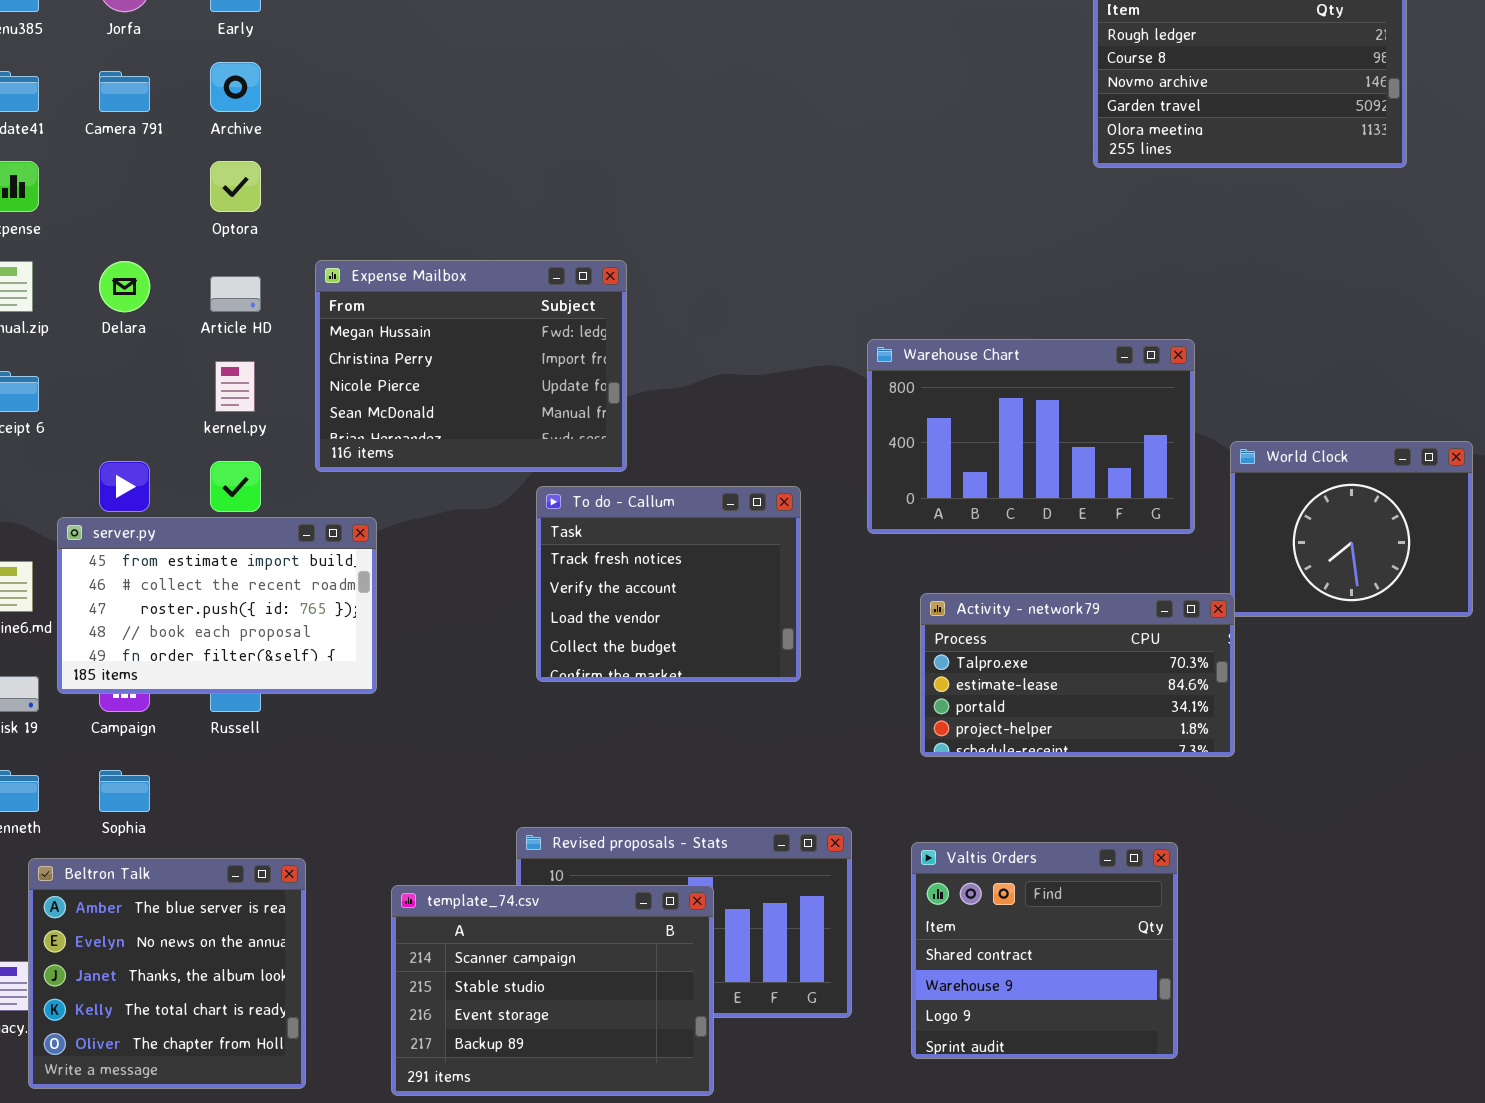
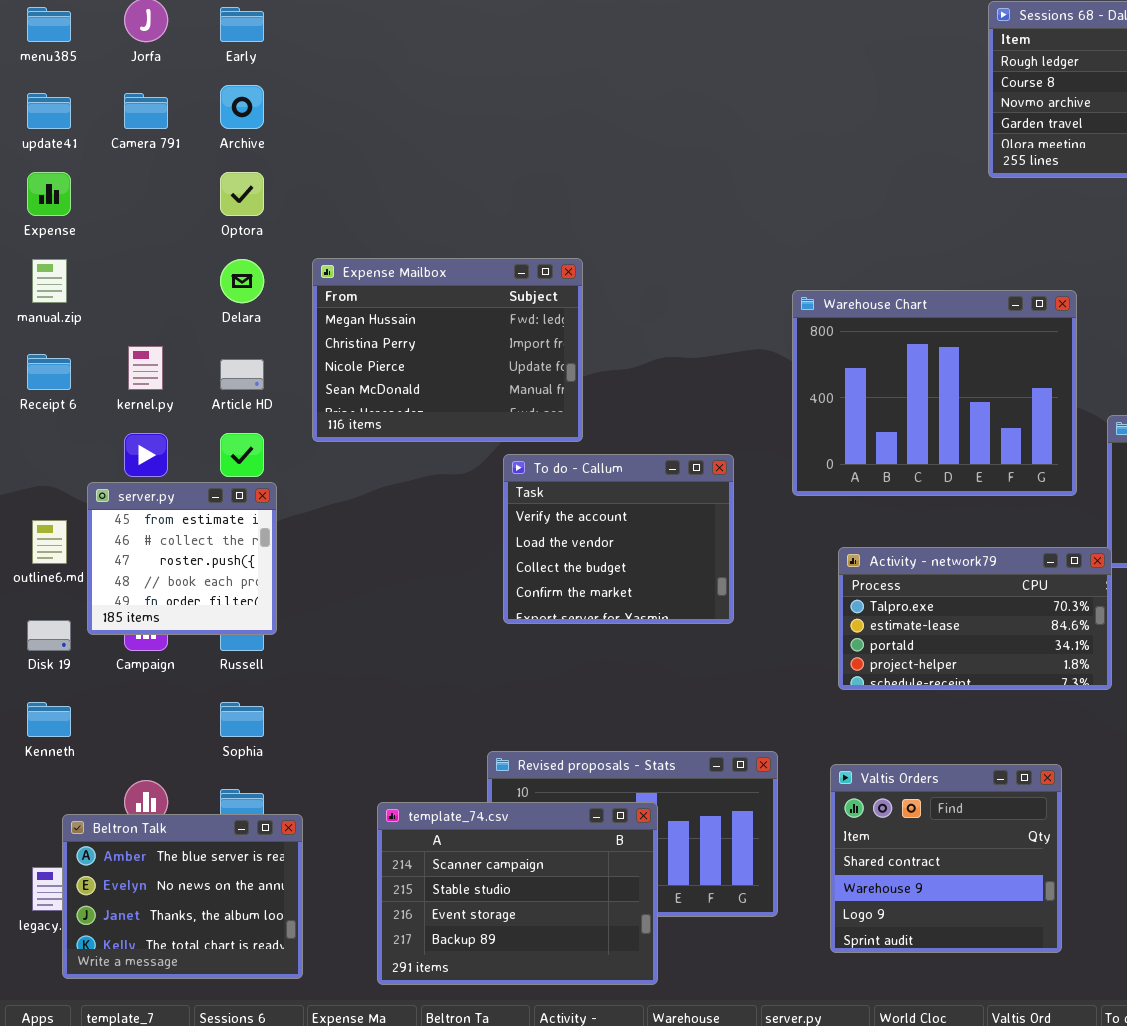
Delara: [99,261,150,312] -> [220,259,264,303], moved
Article HD: [210,276,261,312] -> [220,359,264,390], moved
Warehouse Chart: [867,339,1195,534] -> [792,290,1077,496], resized
kernel.py: [215,361,255,412] -> [128,346,163,390], moved
To do - Callum: [536,486,801,682] -> [503,454,734,624], scrolled down 1 row
server.py: [57,517,377,694] -> [87,482,277,635], resized
Sophia: [99,770,150,812] -> [220,702,264,737], moved
Beltron Talk: [28,858,306,1089] -> [62,814,303,979], resized

